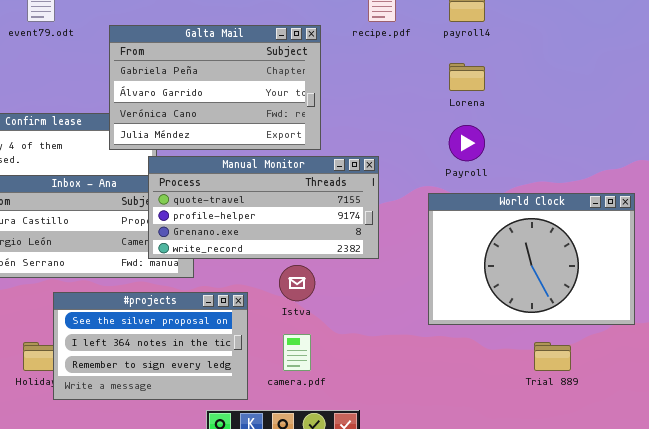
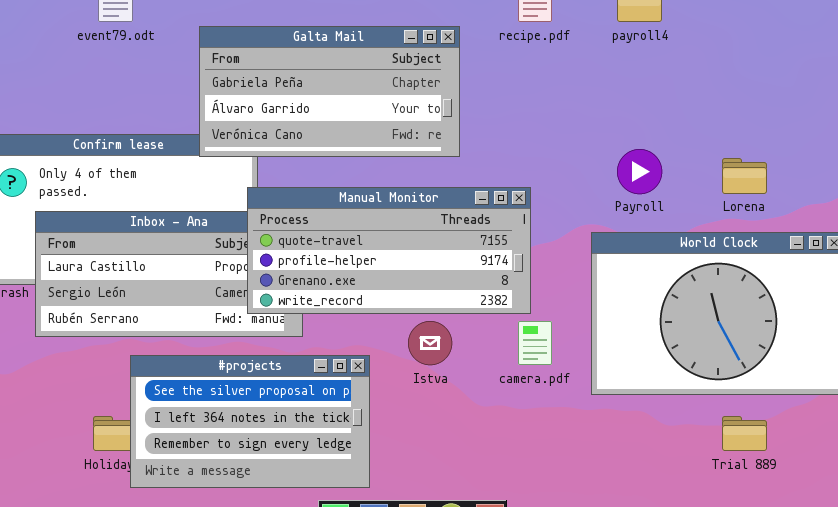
Galta Mail: [109,25,321,150] -> [199,26,460,157], resized
Lorena: [449,63,485,91] -> [722,158,767,194], moved
camera.pdf: [283,334,311,371] -> [518,321,552,365], moved

